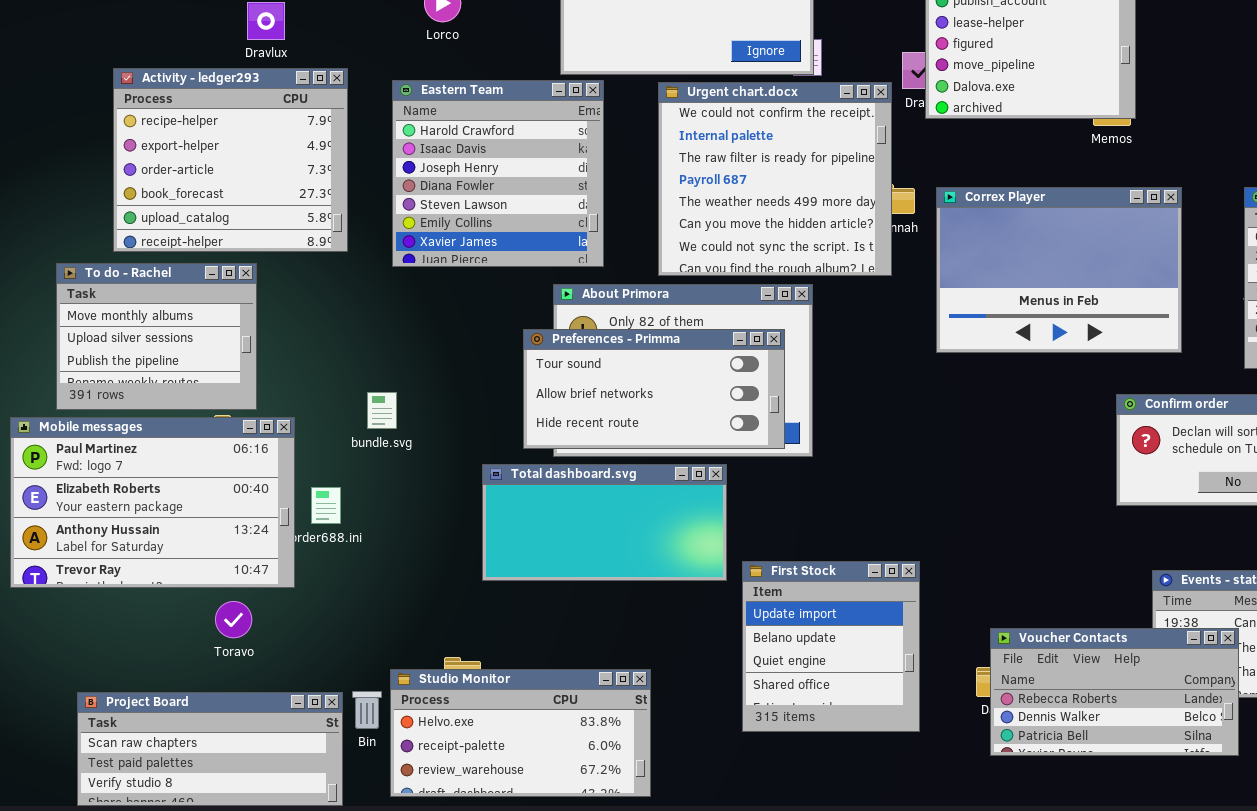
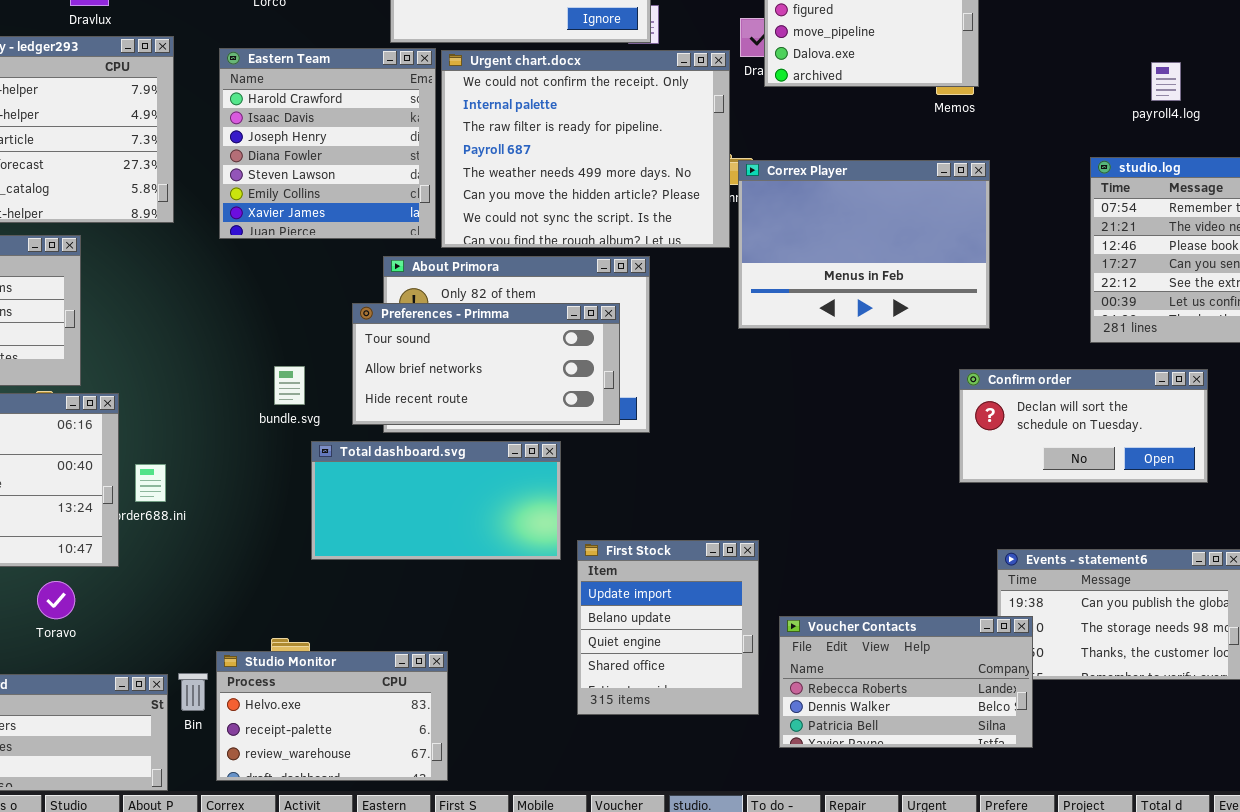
Urgent chart.docx: [658,82,892,276] -> [441,50,730,248], resized
Correx Player: [936,187,1182,353] -> [738,160,990,329], moved
bundle.svg: [367,392,397,429] -> [274,366,305,405], moved
Voucher Contacts: [990,628,1239,756] -> [779,616,1033,748], moved
Studio Monitor: [390,669,651,797] -> [216,651,448,781], resized

